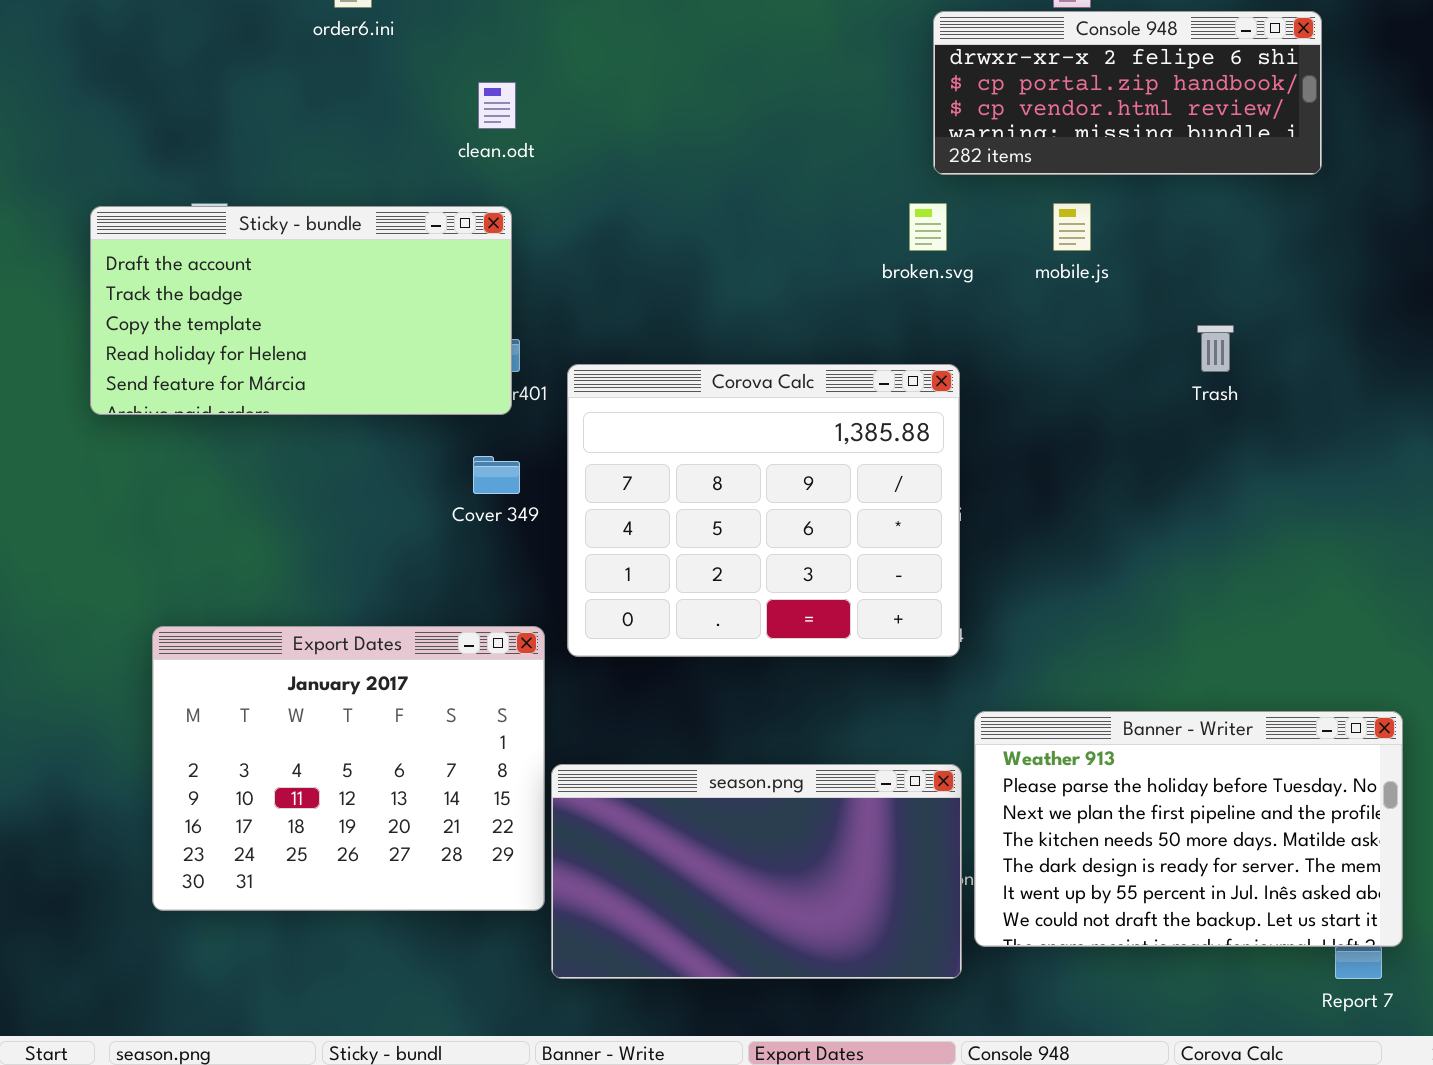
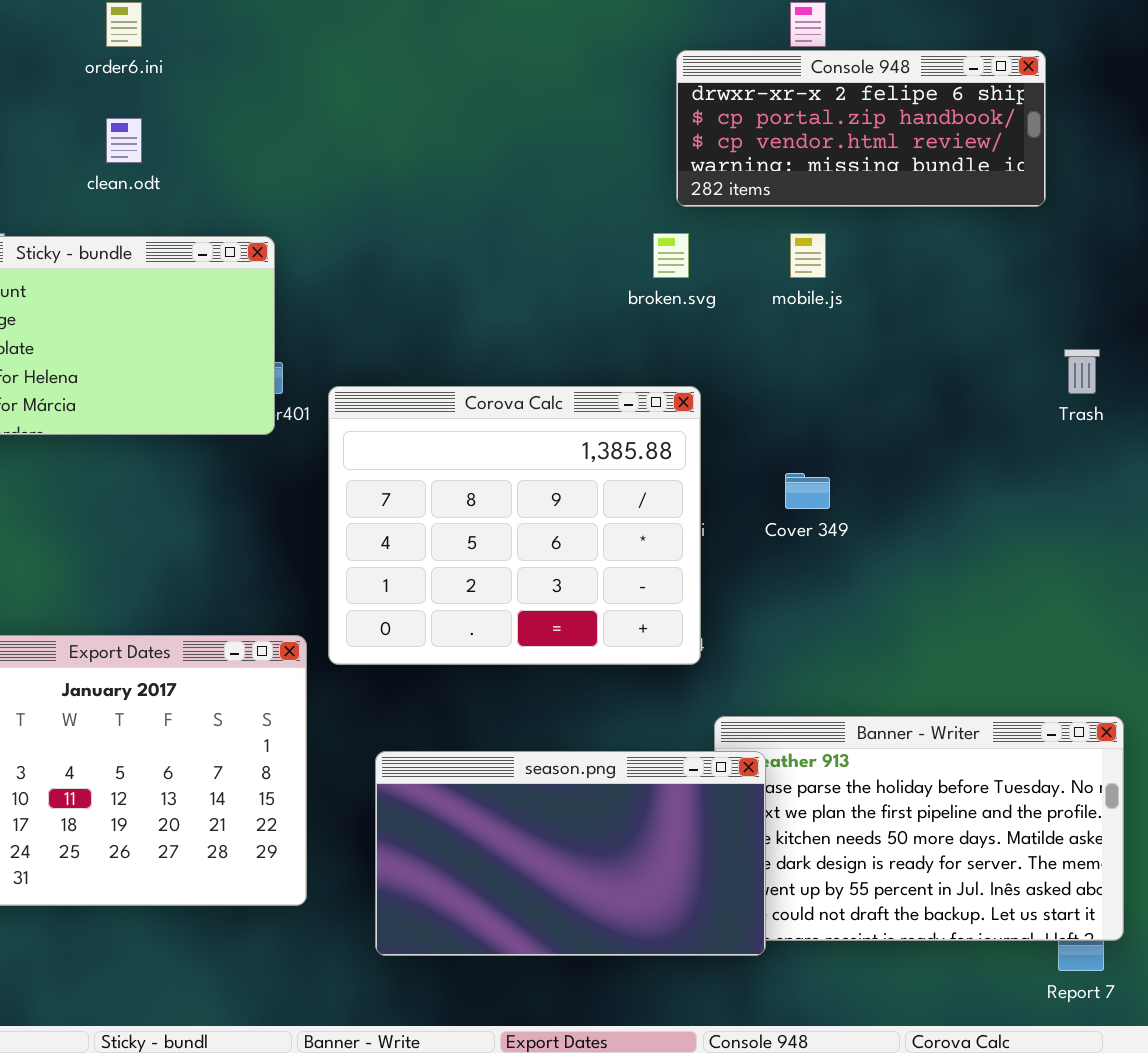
clean.odt: [478,82,516,129] -> [106,118,142,163], moved
Trash: [1197,325,1234,372] -> [1064,349,1100,394], moved
Cover 349: [473,456,520,494] -> [785,473,830,509], moved
season.png: [551,764,962,979] -> [375,751,766,956], moved

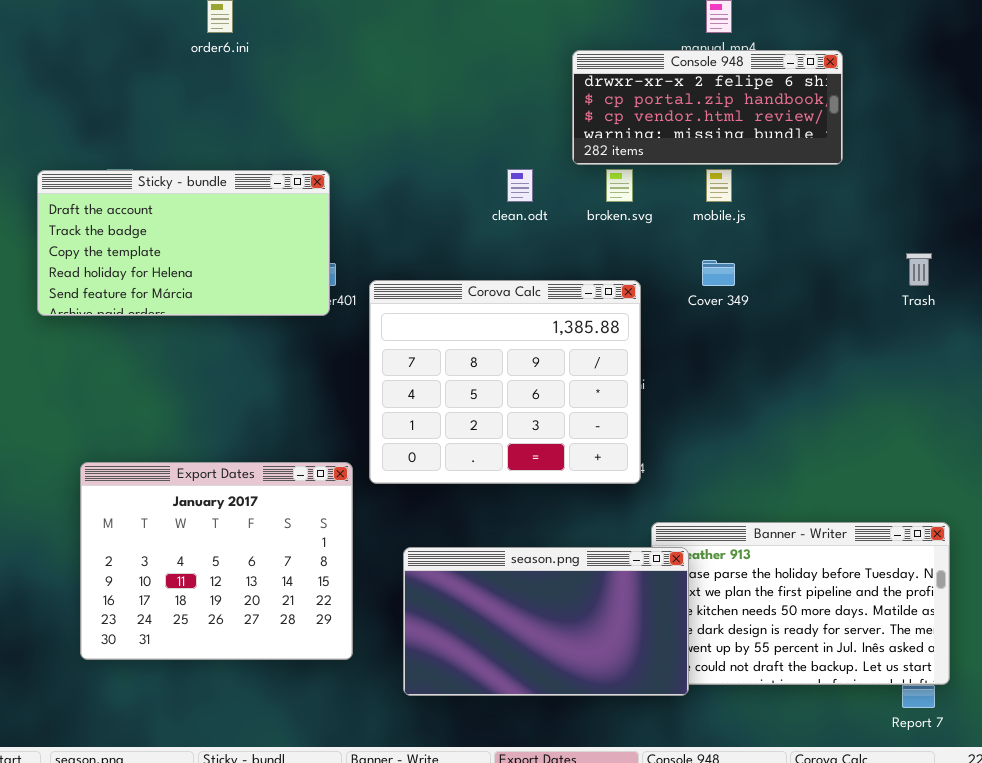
Console 948: [676,50,1046,207] -> [572,50,843,165], moved
clean.odt: [106,118,142,163] -> [507,169,533,202], moved
Cover 349: [785,473,830,509] -> [702,260,735,286], moved

